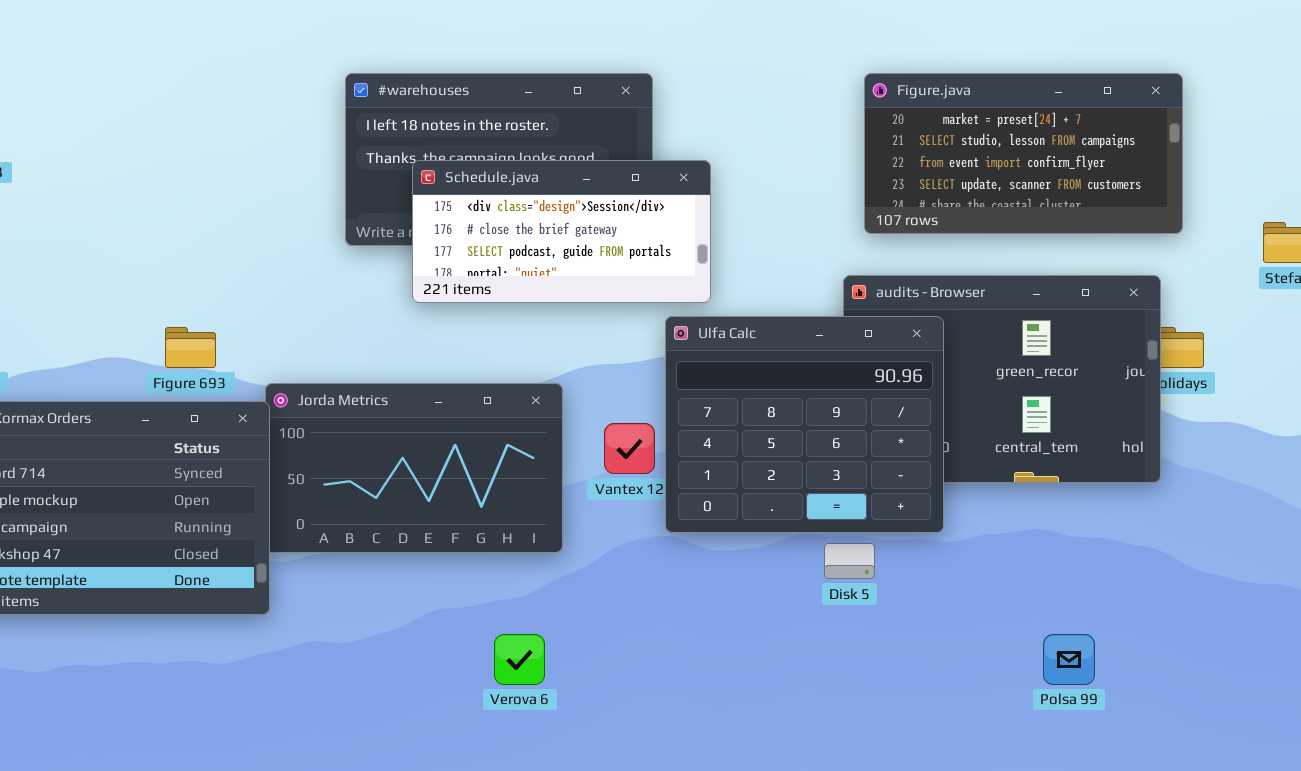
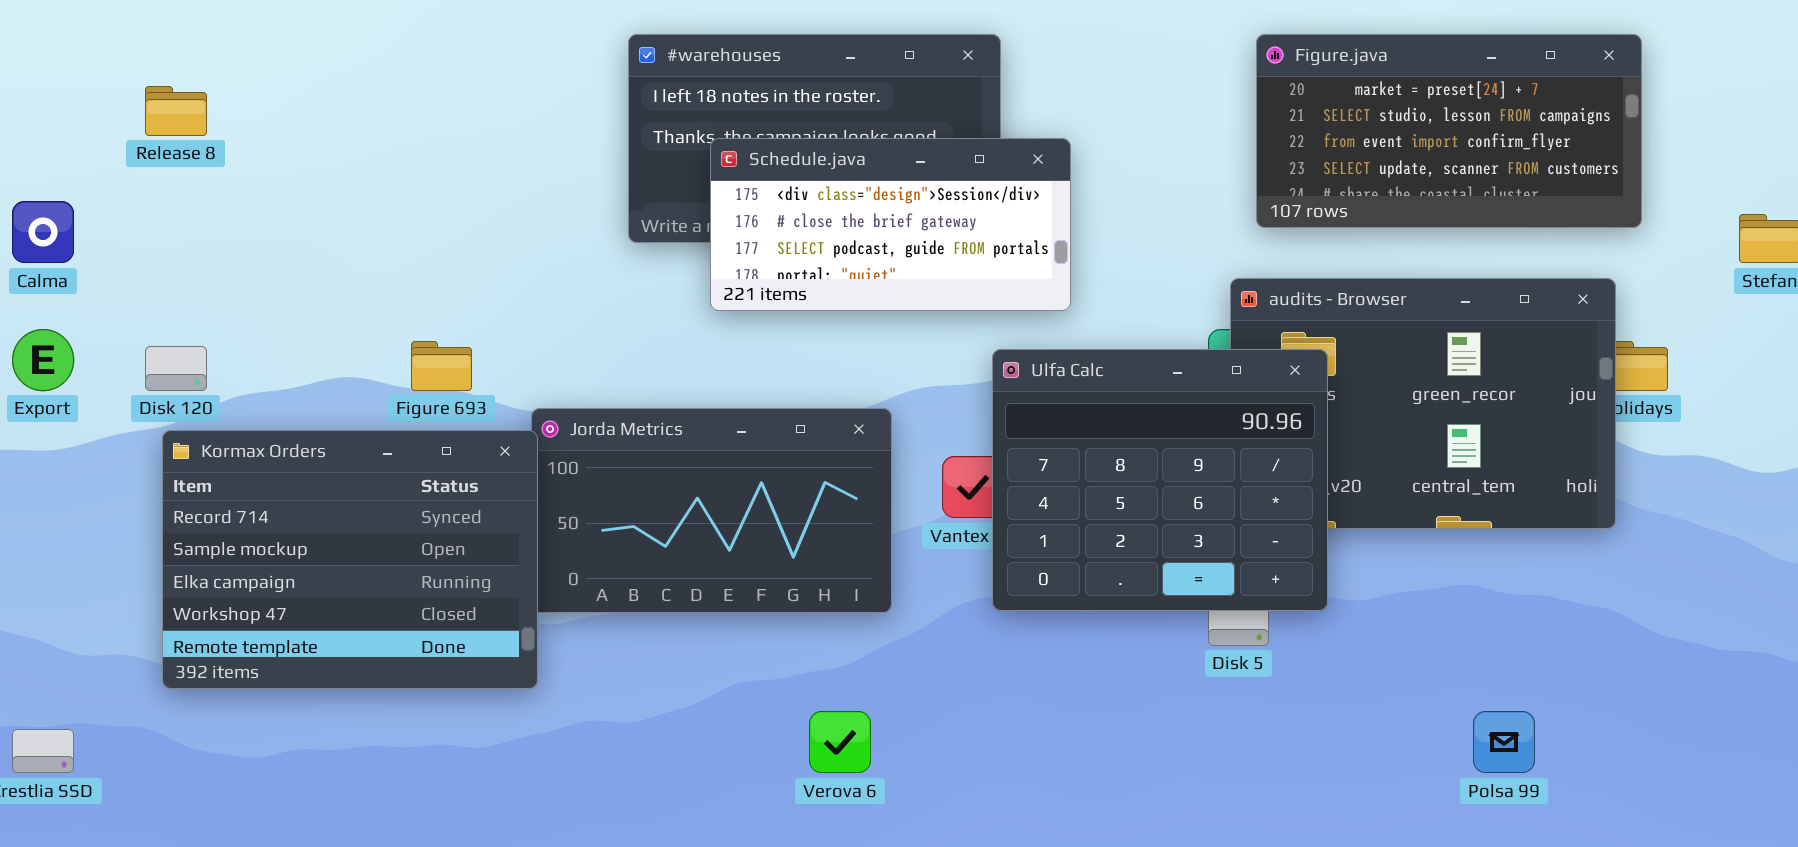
Ulfa Calc: [665,316,944,533] -> [992,349,1328,611], moved

